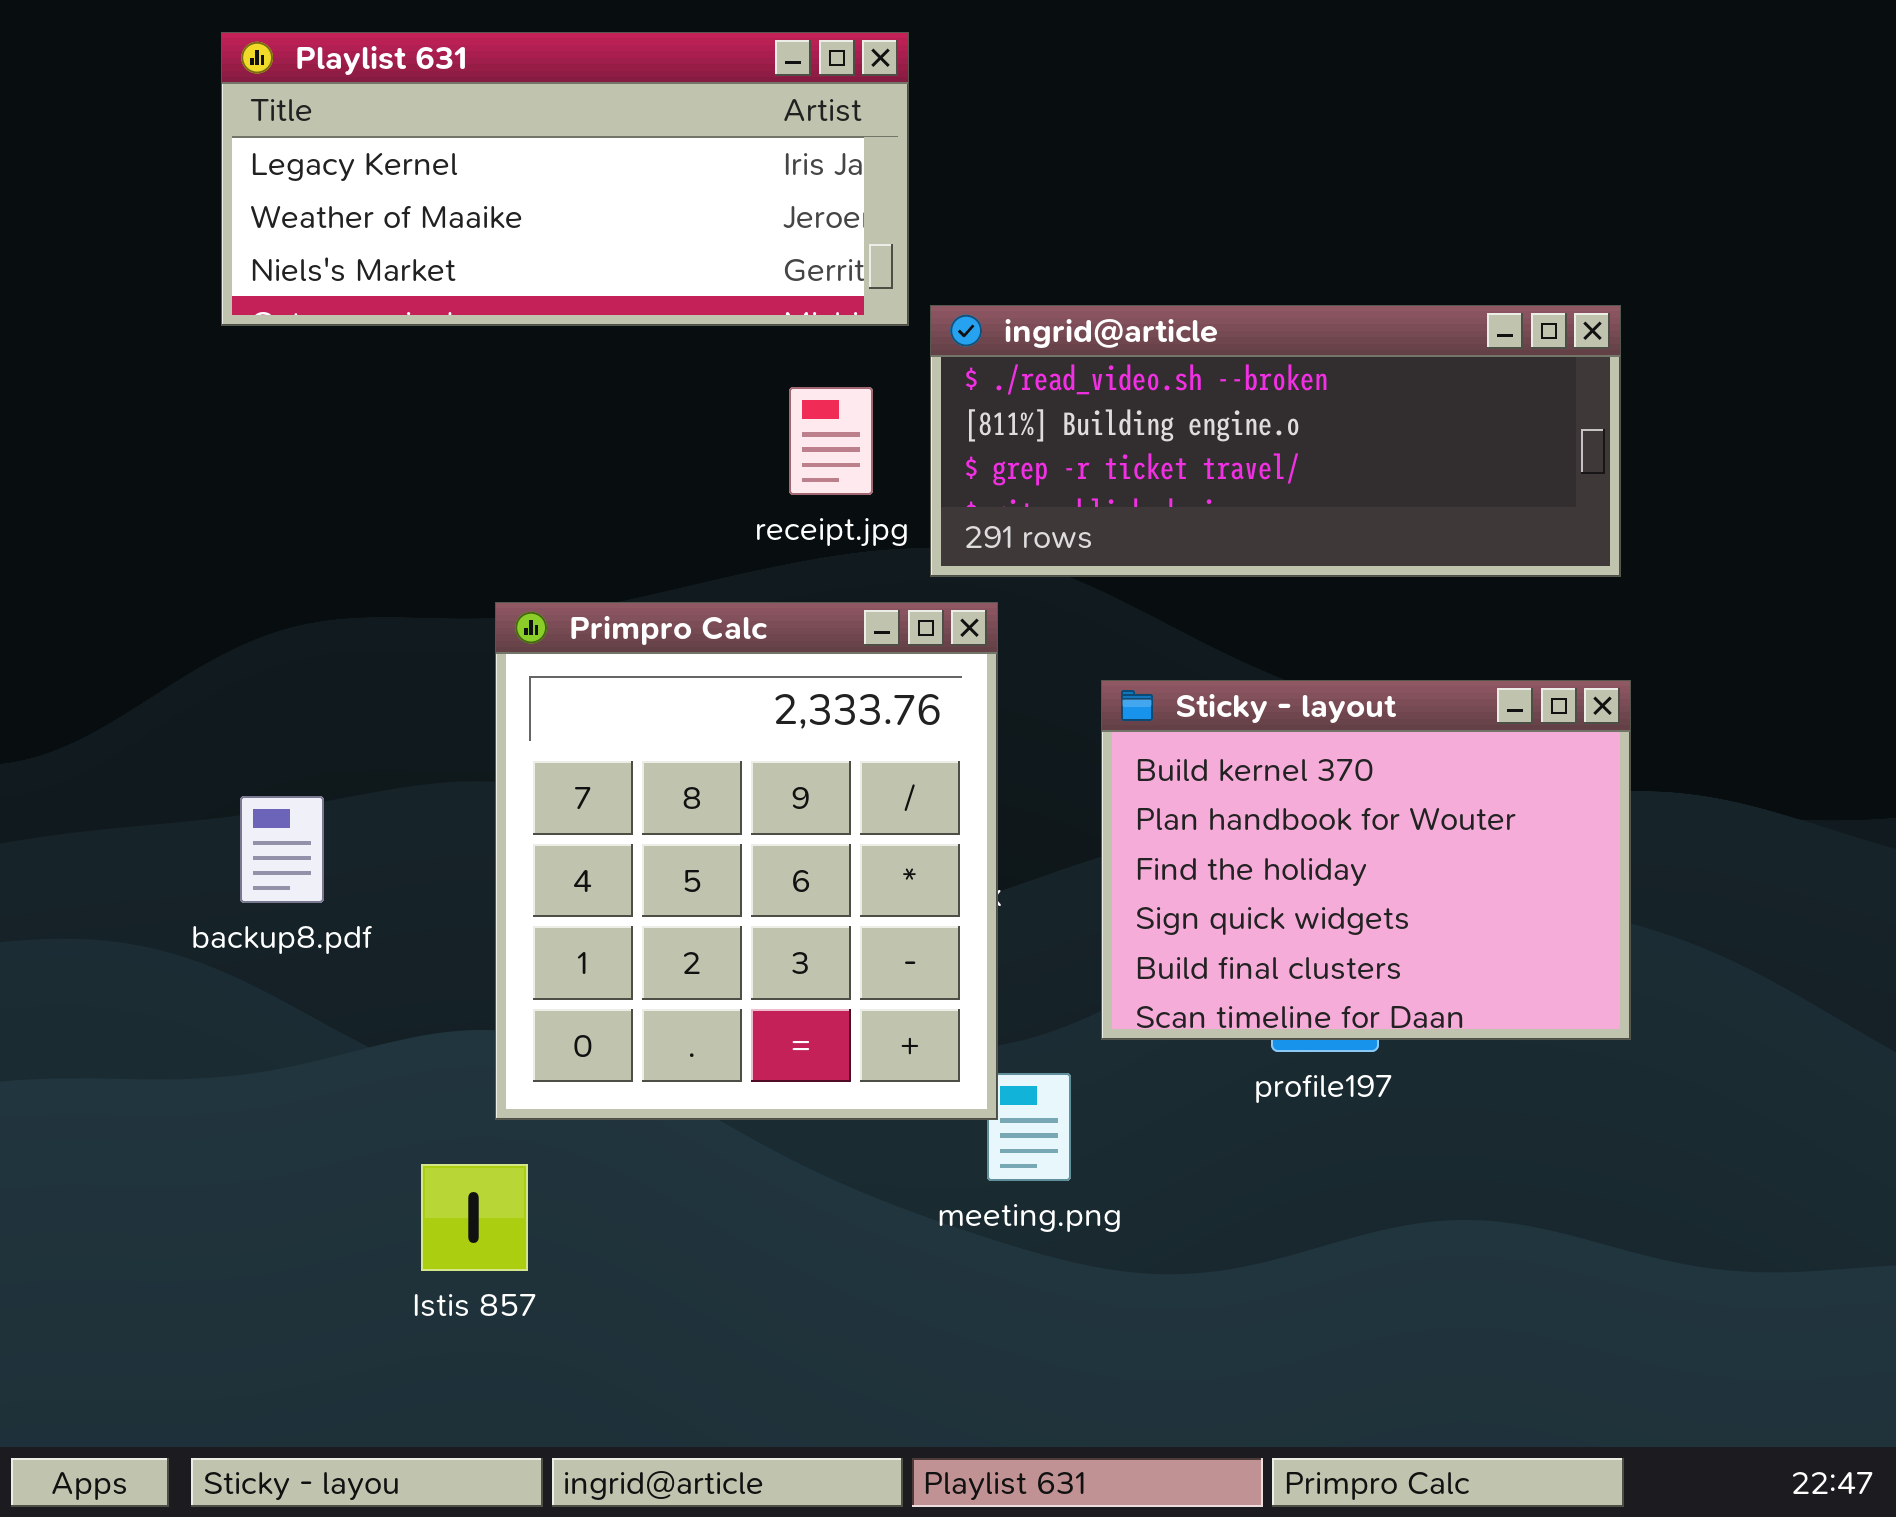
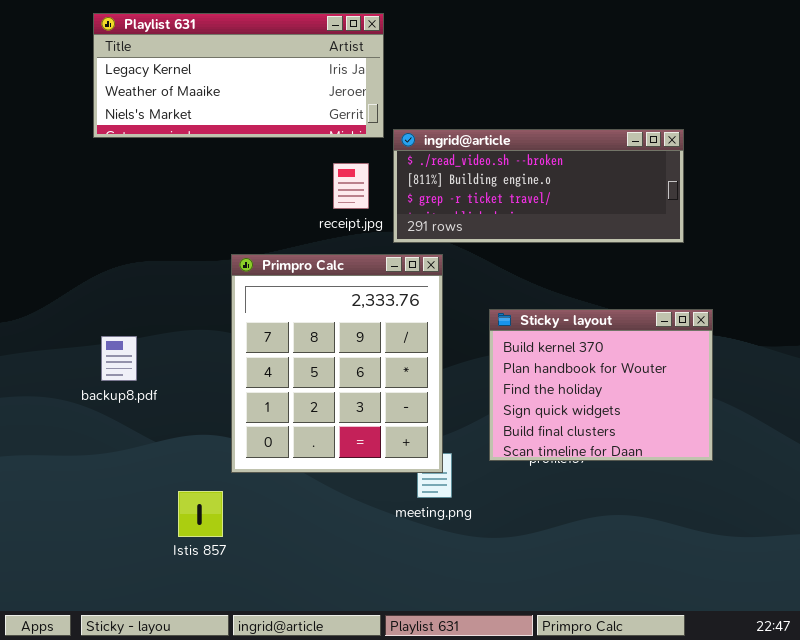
Primpro Calc: [495,602,998,1120] -> [231,254,443,473], moved
Sticky - layout: [1101,680,1631,1040] -> [489,309,713,461], moved

